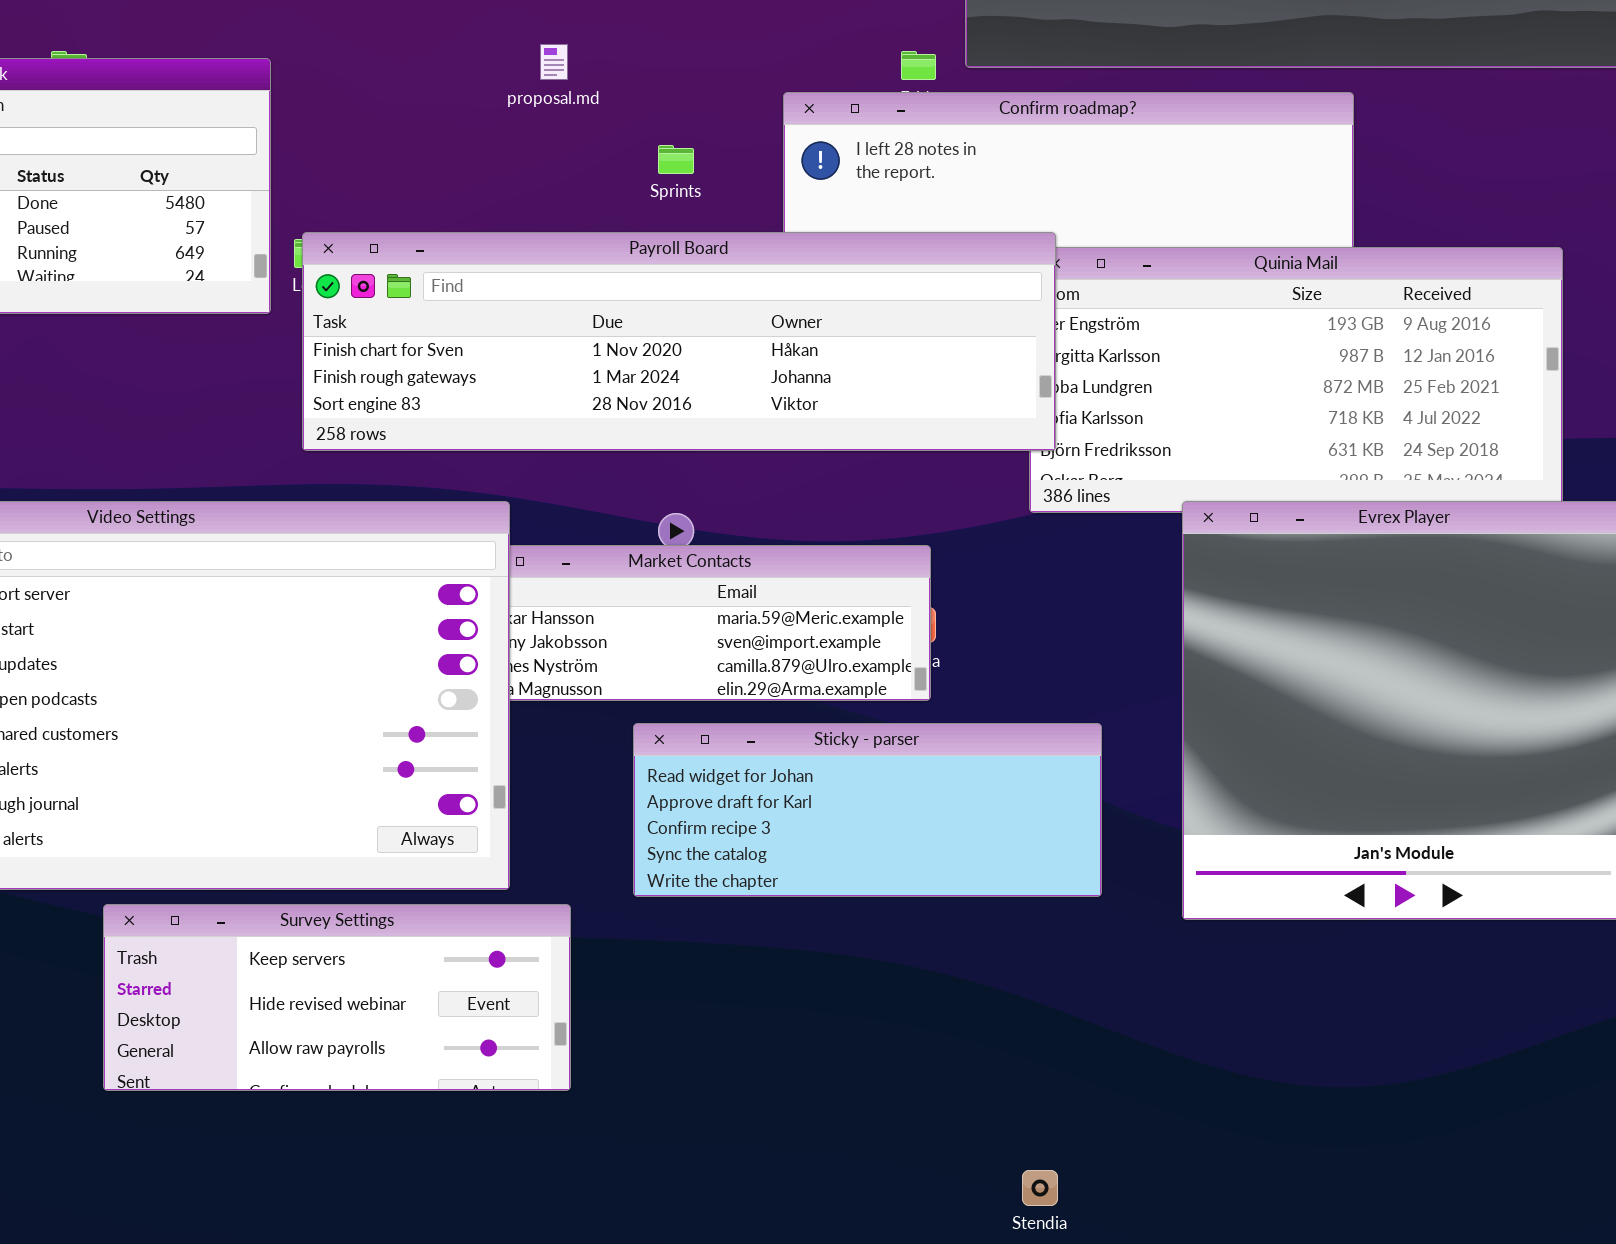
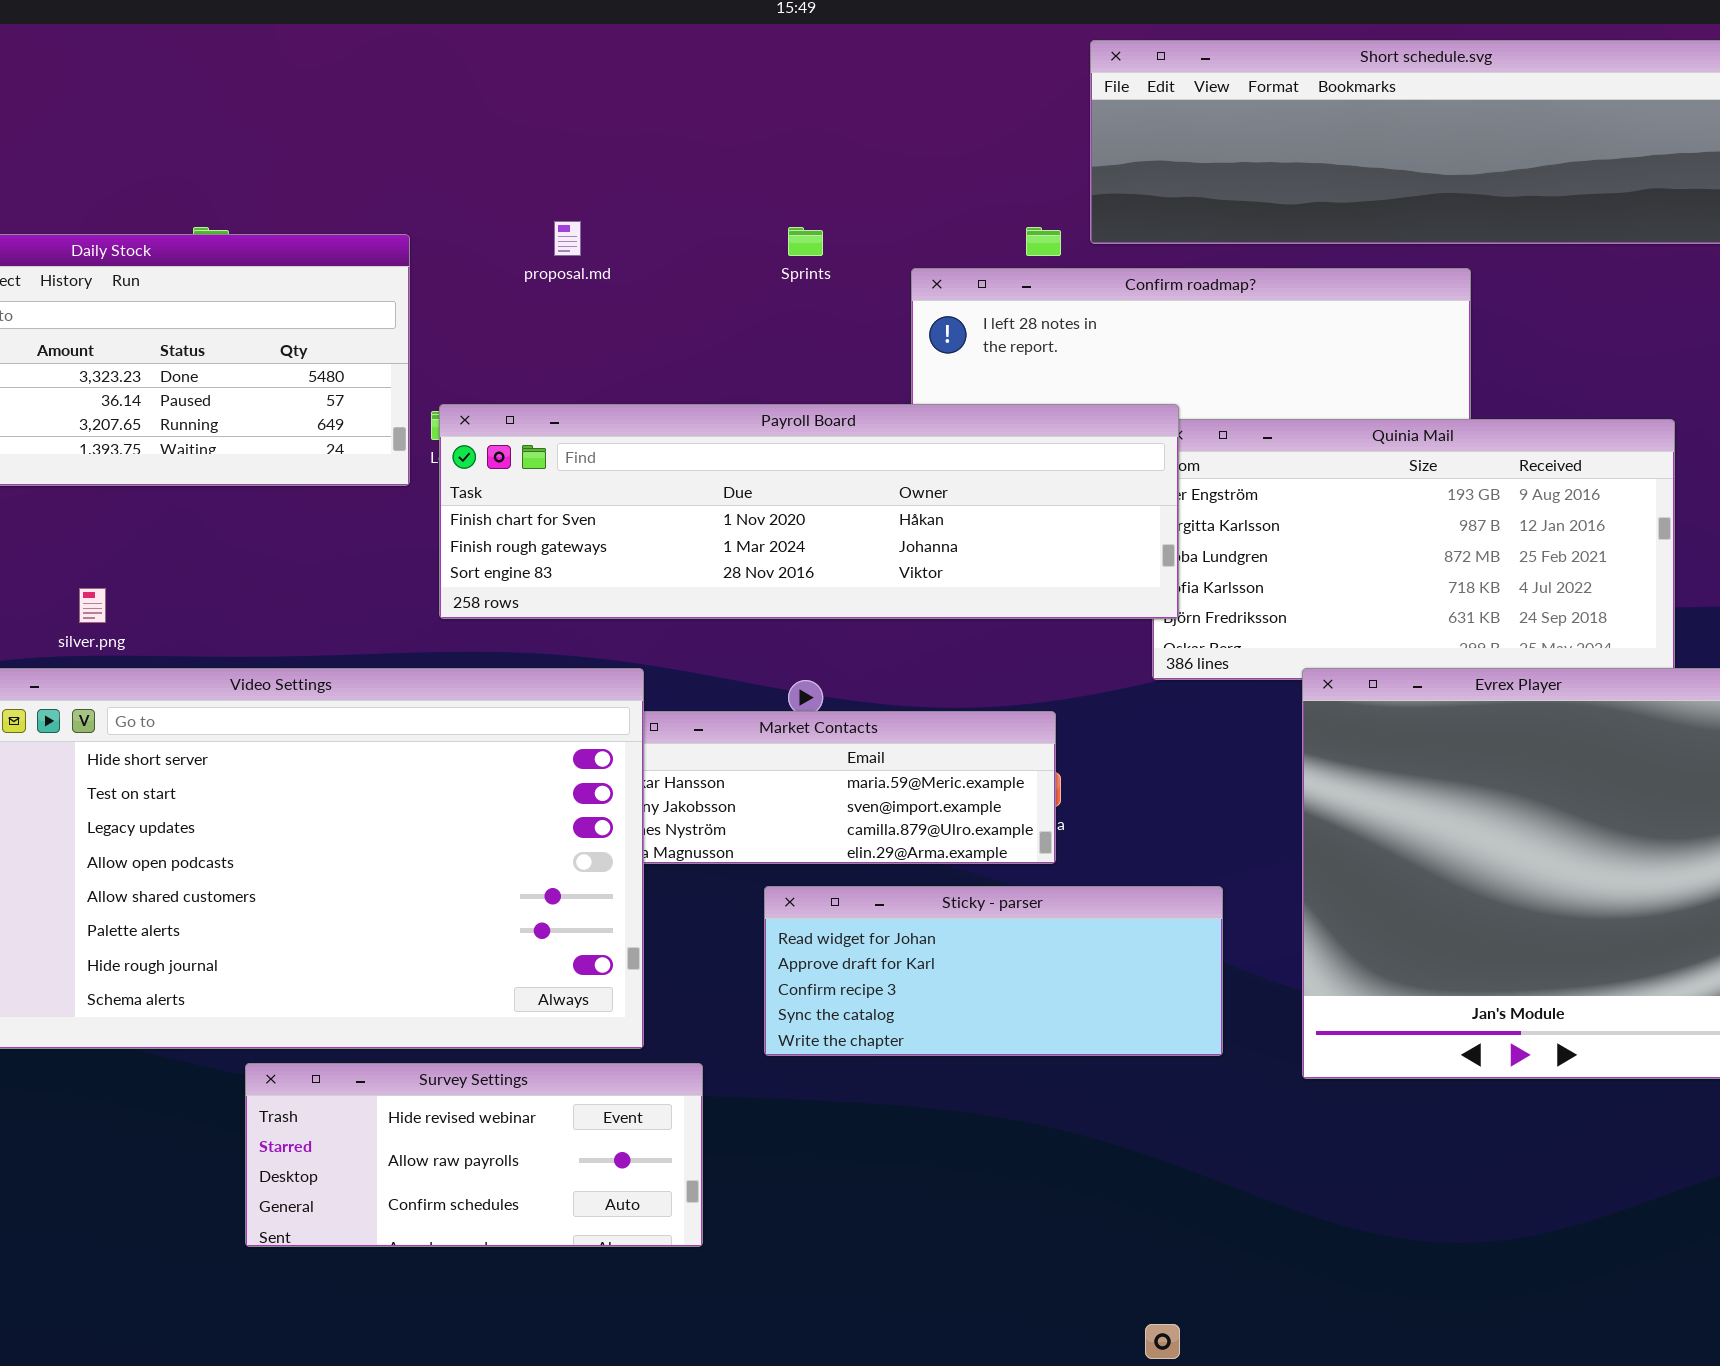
proposal.md: [540,44,568,80] -> [554,221,581,256], moved
Sprints: [658,145,694,174] -> [788,227,823,256], moved
Survey Settings: [103,904,571,1091] -> [245,1063,703,1247], scrolled down 1 row

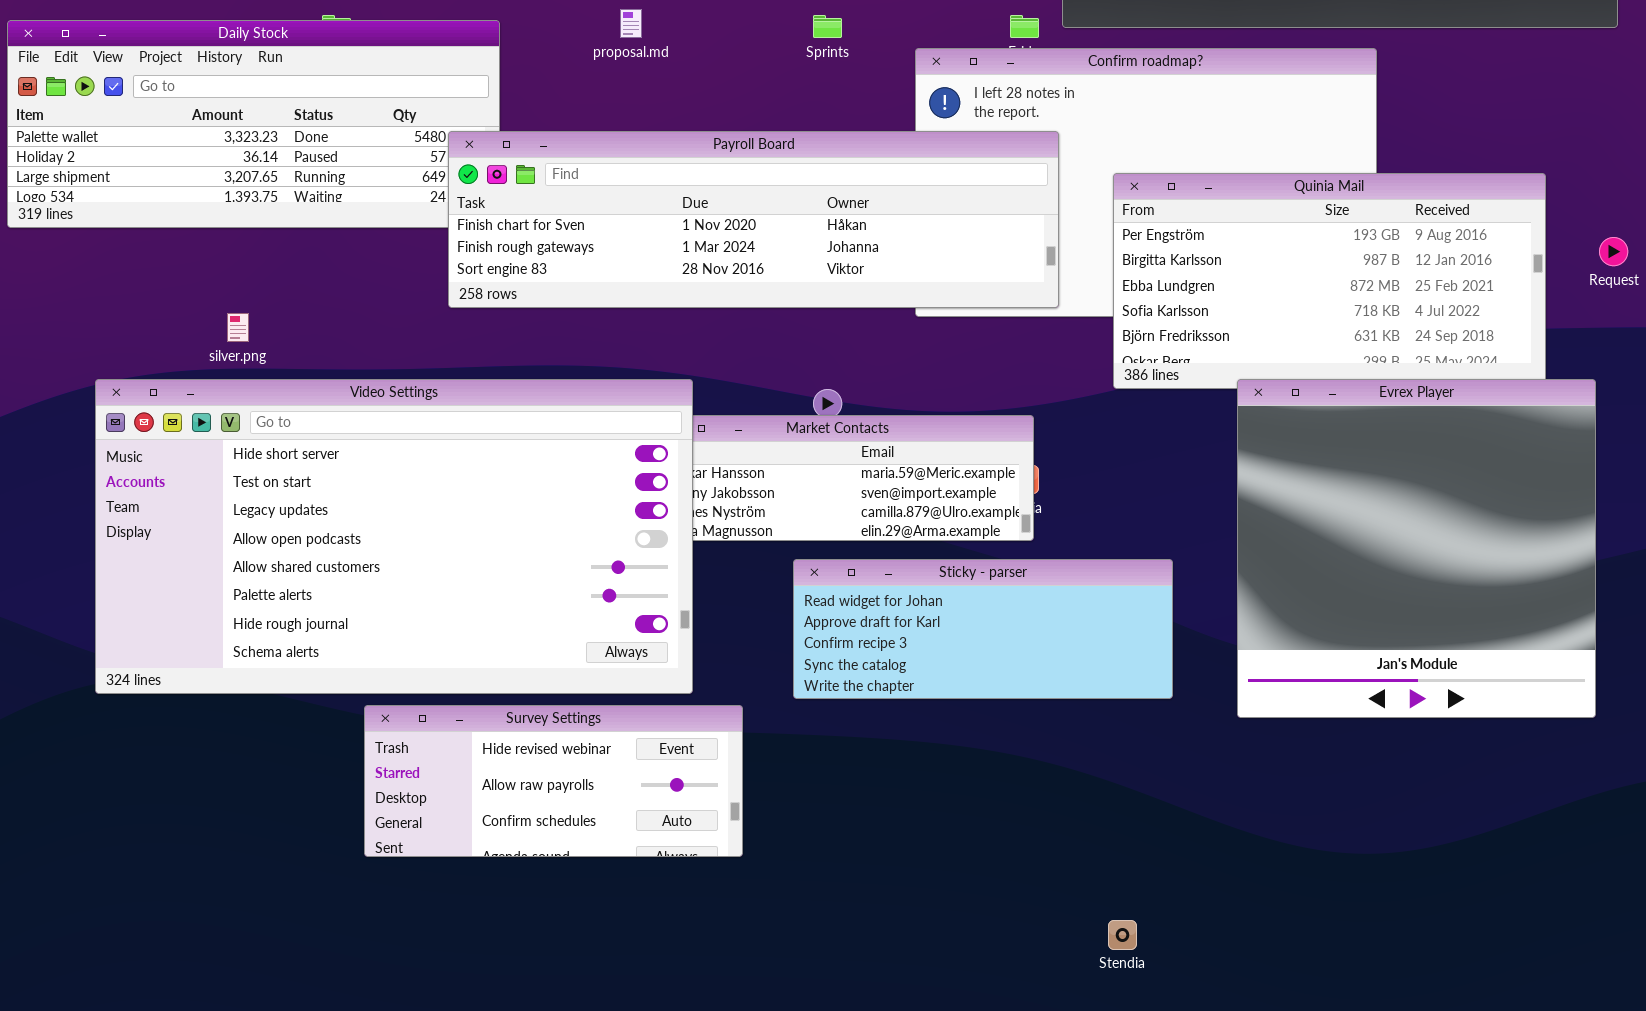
Payroll Board: [439,404,1179,619] -> [448,131,1059,308], moved

